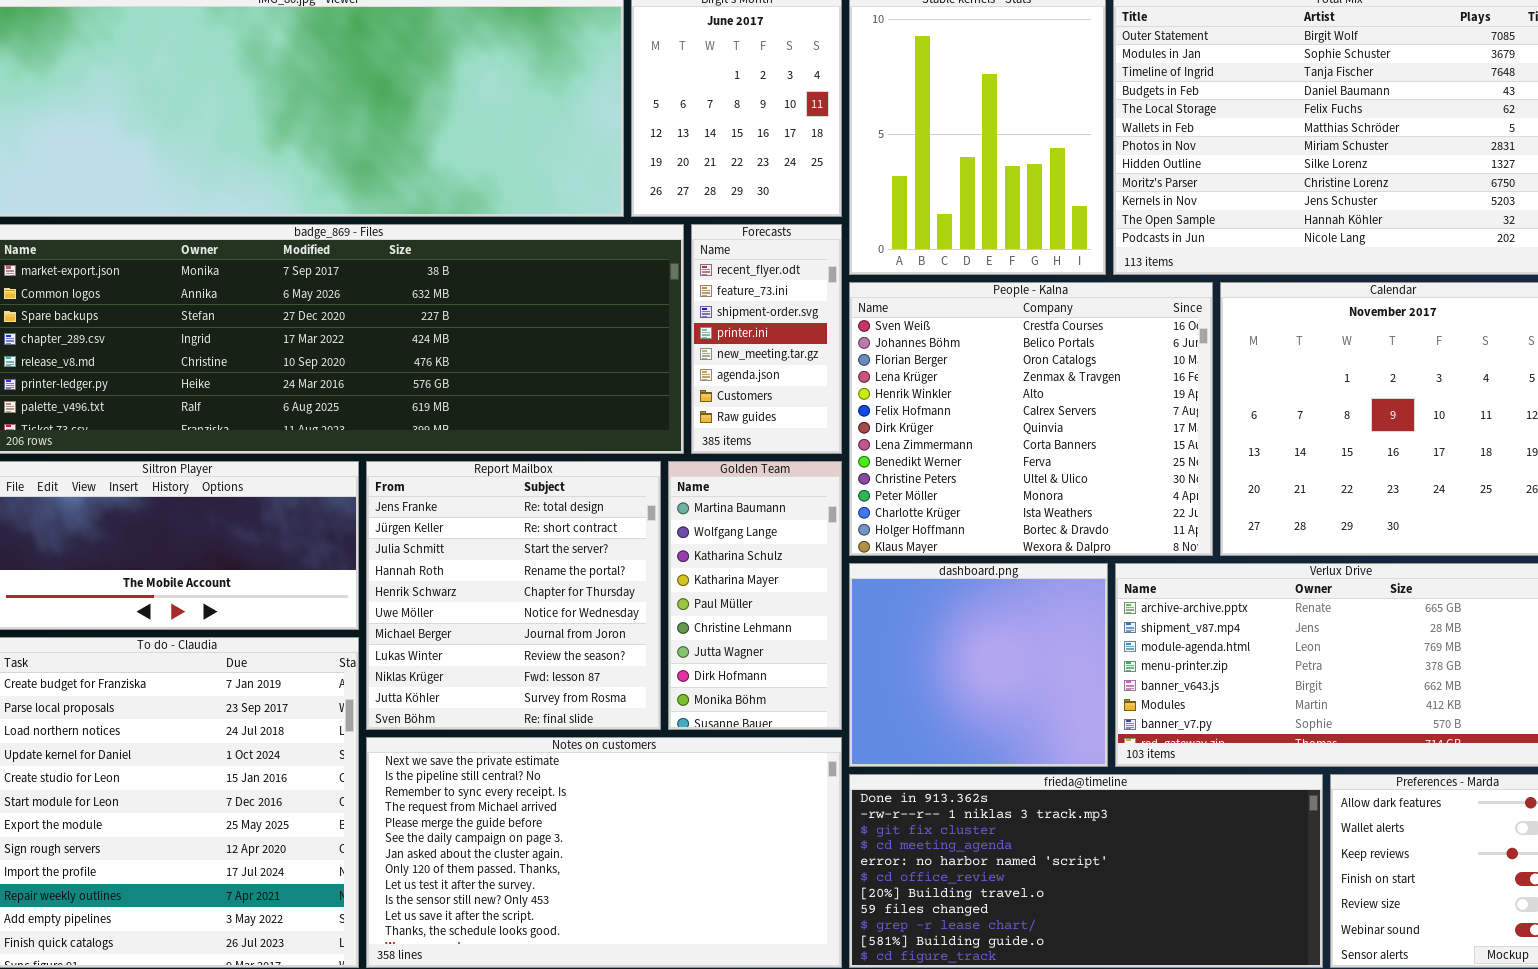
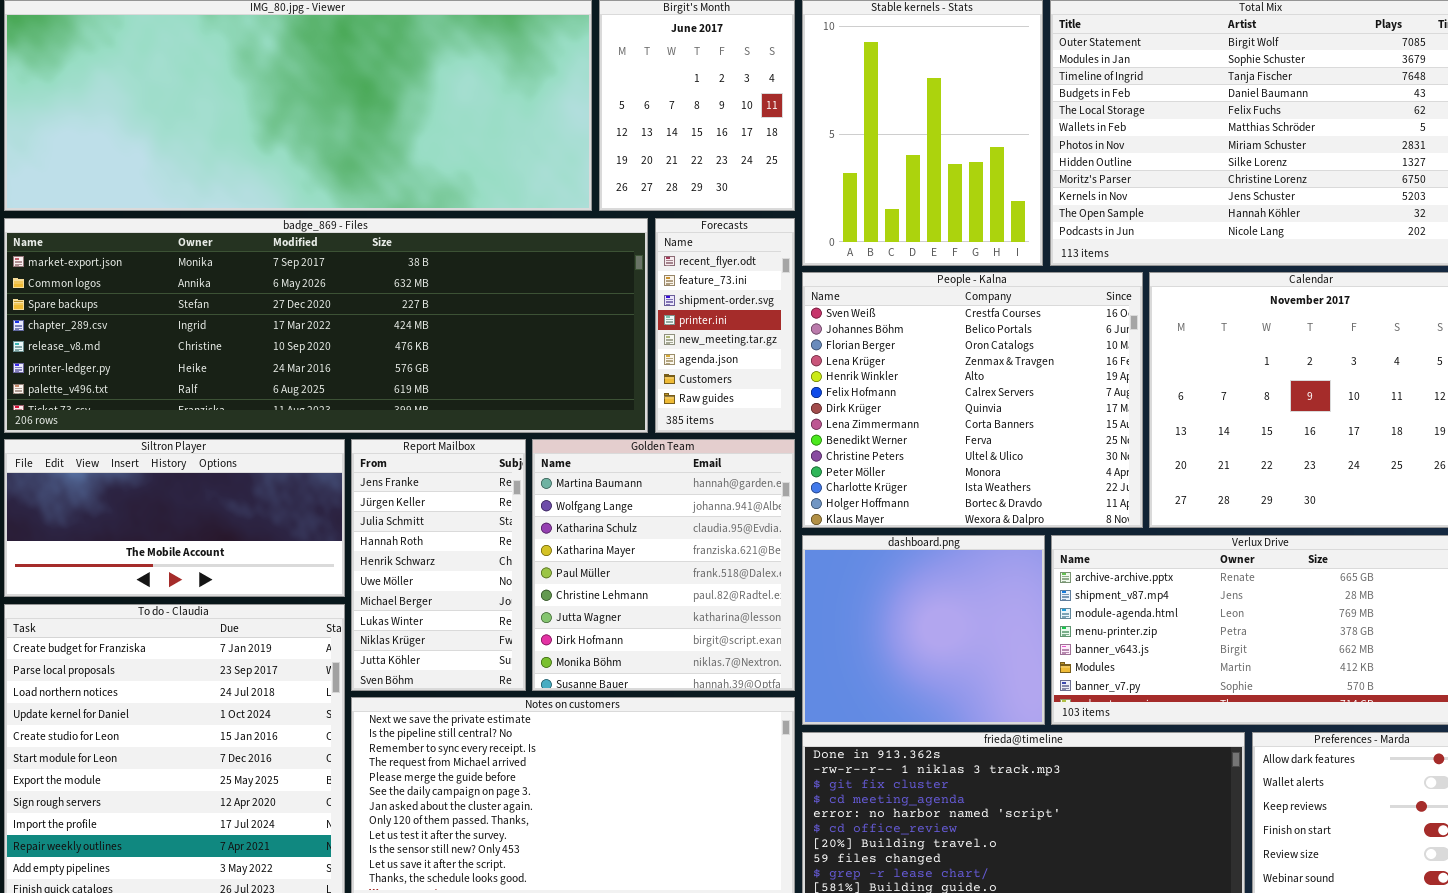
Report Mailbox: [366,461,661,730] -> [351,439,526,691], resized
Golden Team: [668,461,842,730] -> [532,439,795,691], resized

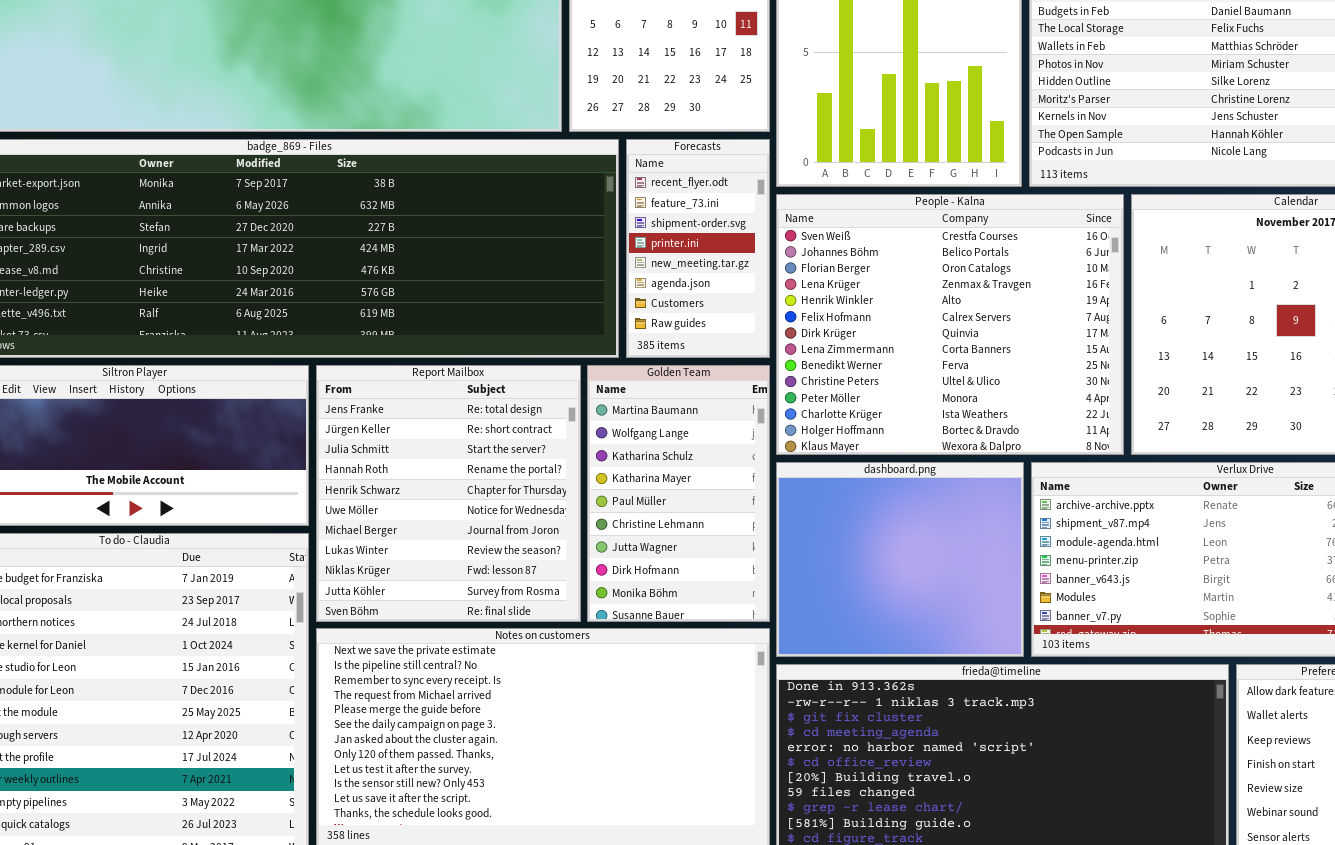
Report Mailbox: [351,439,526,691] -> [316,365,581,622], resized
Golden Team: [532,439,795,691] -> [587,365,770,622], resized

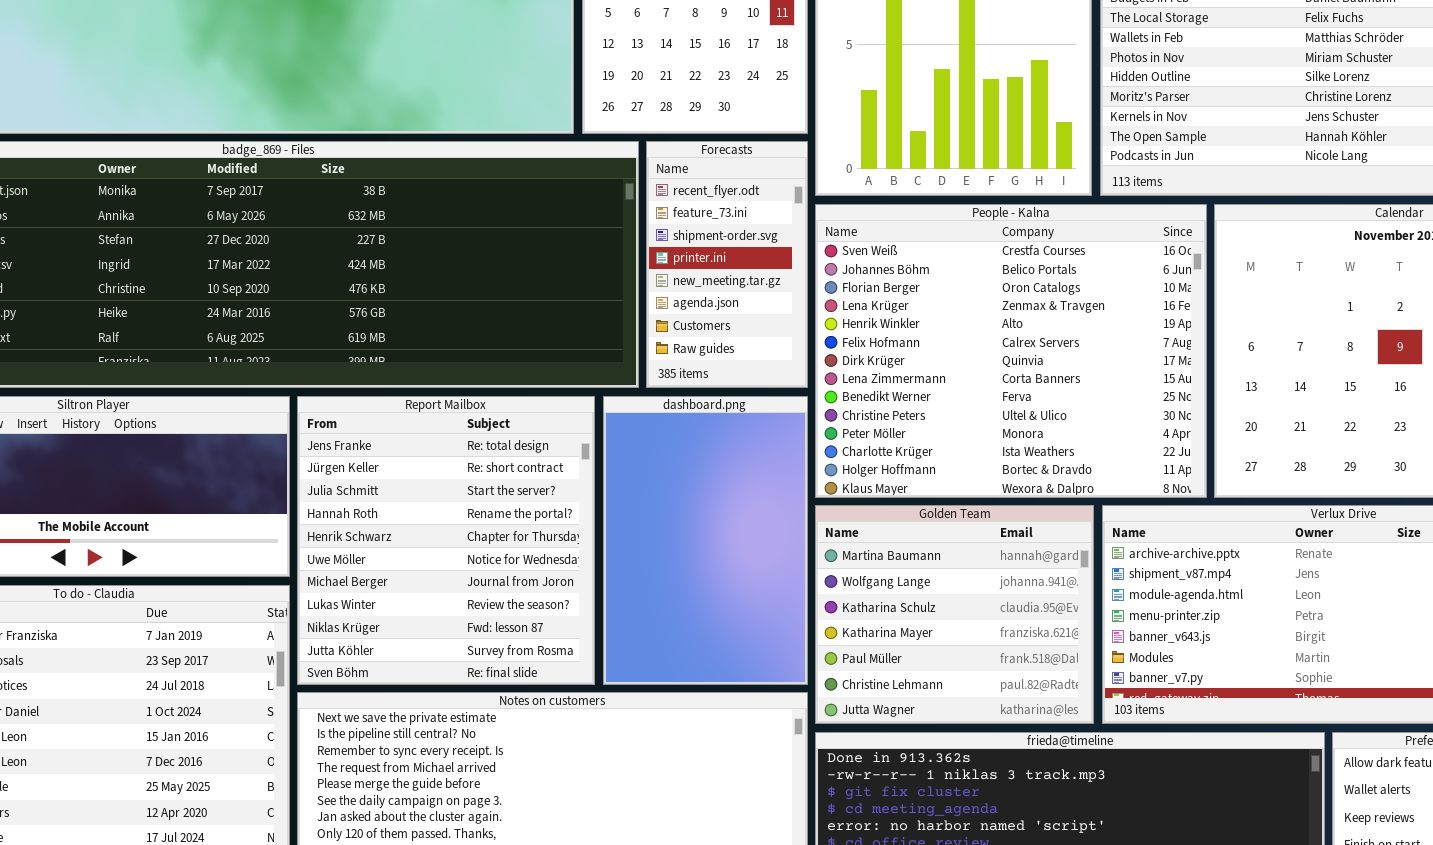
Golden Team: [587,365,770,622] -> [815,505,1094,724], moved, resized
dashboard.png: [776,462,1024,657] -> [603,396,808,685], moved, resized

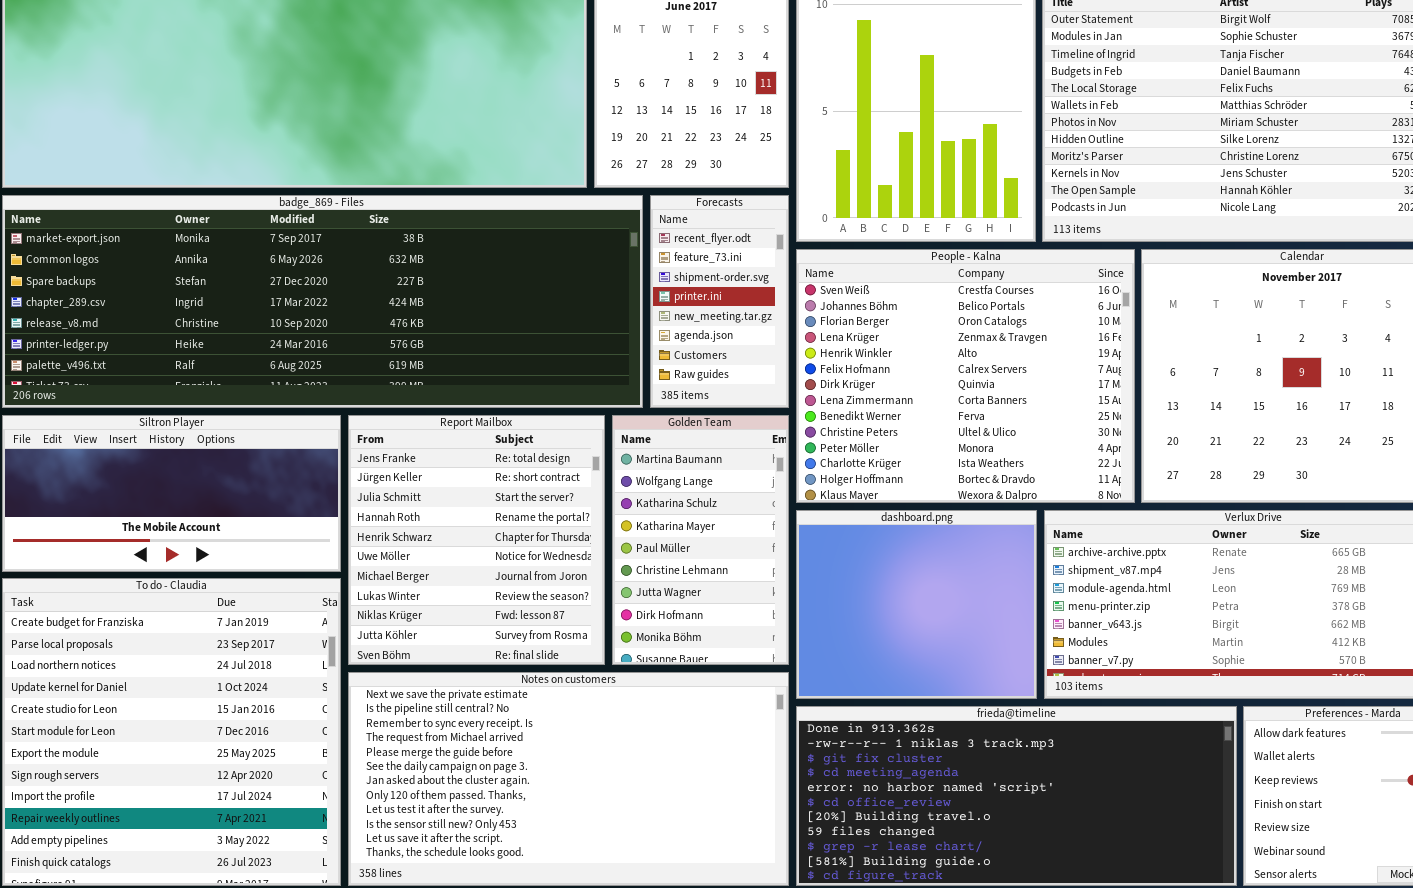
dashboard.png: [603,396,808,685] -> [796,510,1037,699], moved, resized
Golden Team: [815,505,1094,724] -> [612,415,789,665], moved, resized

